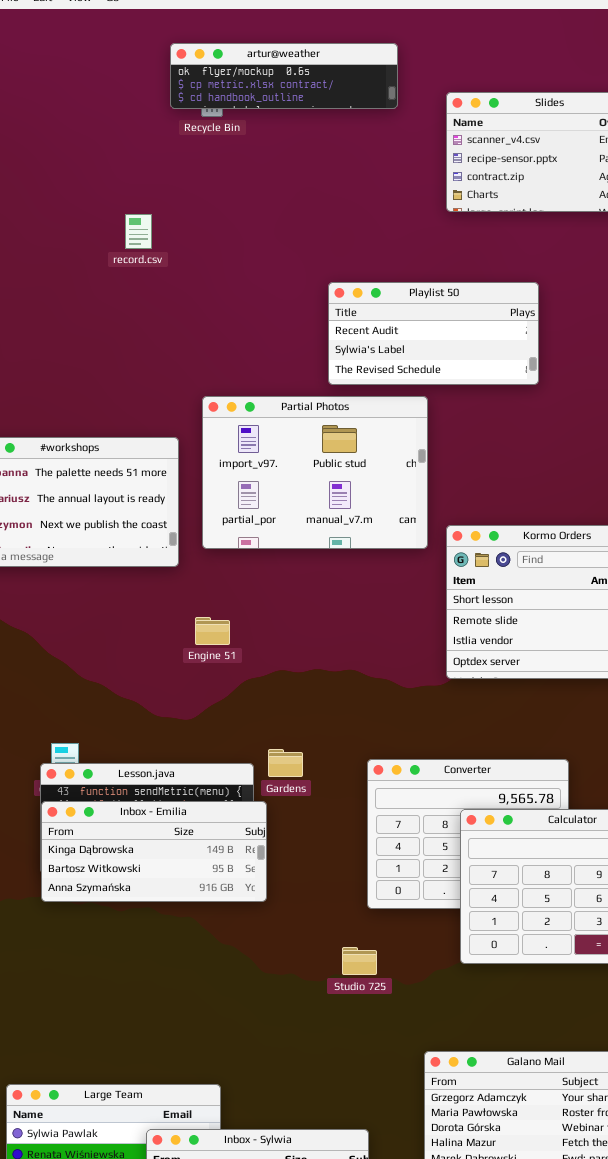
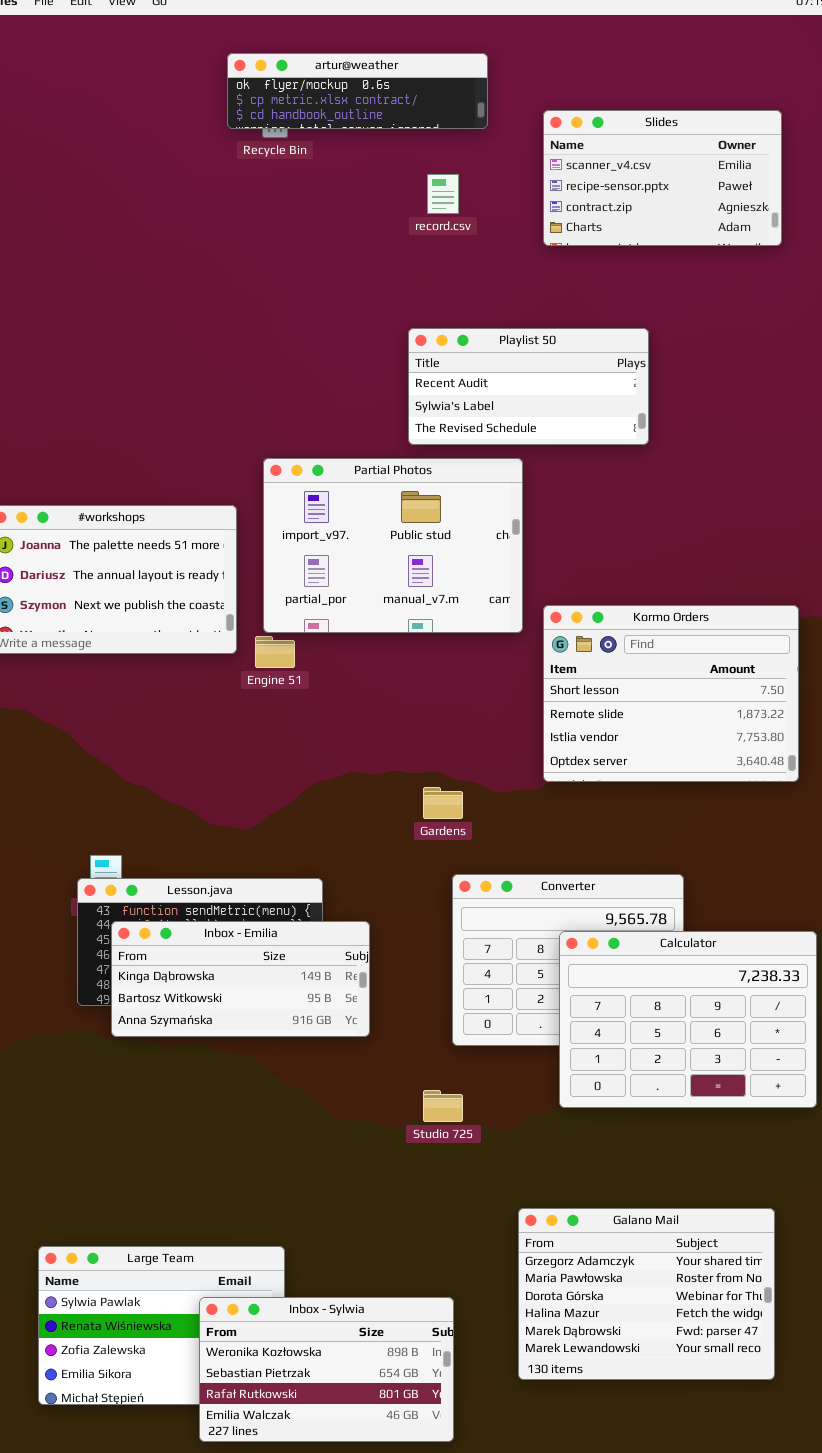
record.csv: [125,214,152,249] -> [427,174,459,214], moved
Engine 51: [195,617,230,645] -> [255,636,295,668], moved
Gardens: [268,749,303,777] -> [423,787,463,819], moved
Inbox - Emilia: [41,801,267,902] -> [111,921,370,1037], moved

